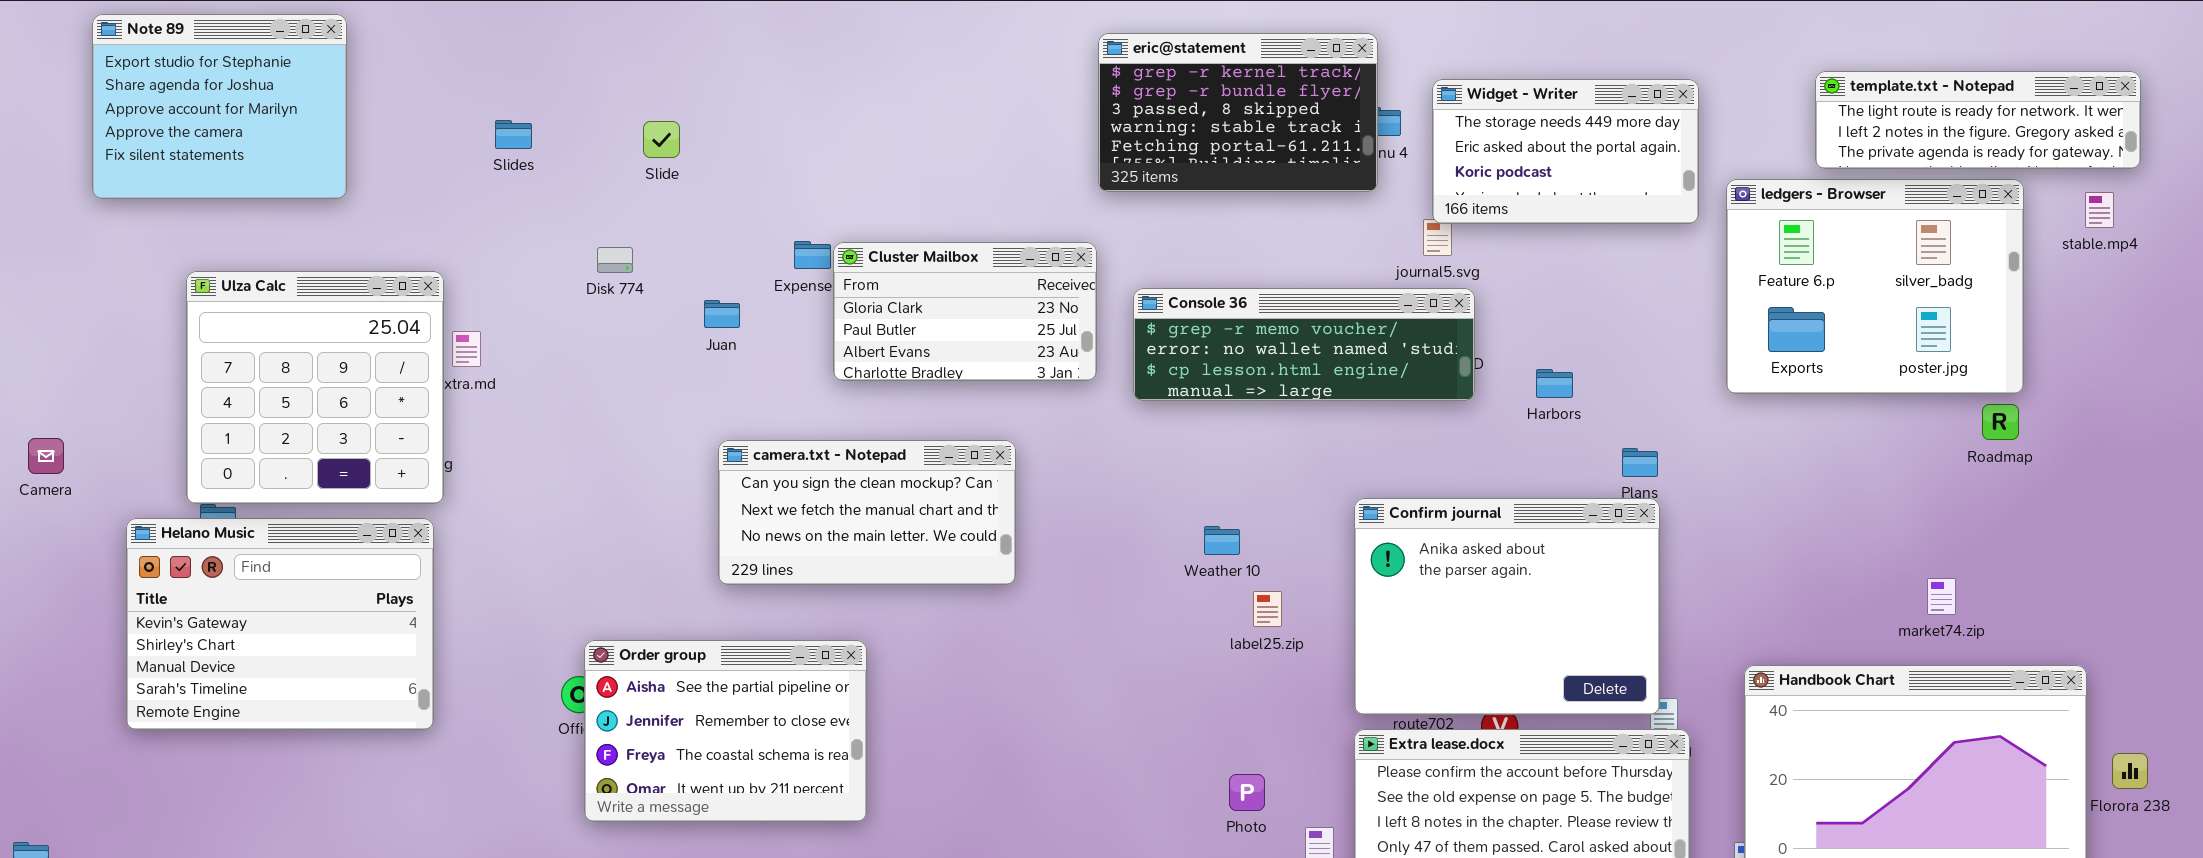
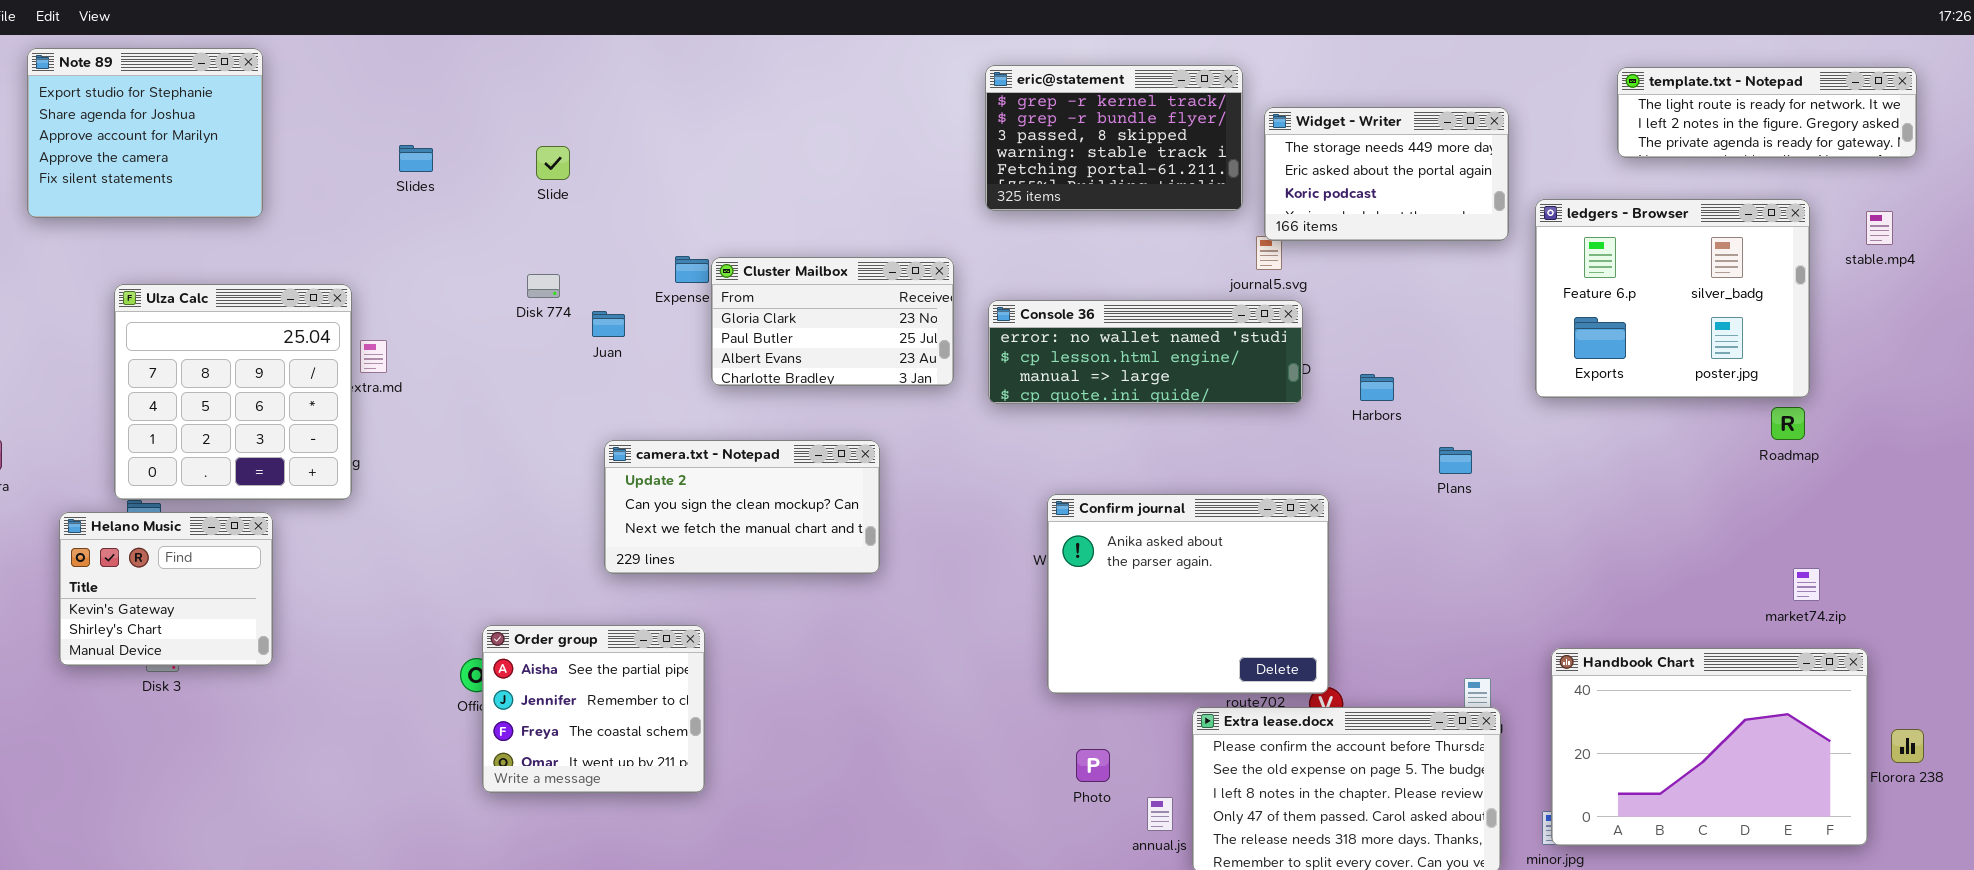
eric@statement: [1098,33,1378,192] -> [985,65,1243,211], moved
template.txt - Notepad: [1815,71,2141,169] -> [1617,67,1917,158], moved
Disk 774: [597,247,633,273] -> [527,274,560,298], moved
Console 36: [1133,288,1475,401] -> [988,300,1303,404], scrolled down 1 row
camera.txt - Notepad: [718,440,1016,585] -> [604,440,880,574], scrolled up 1 row
Confirm journal: [1354,498,1660,715] -> [1047,494,1329,694], moved
Helano Music: [126,518,434,730] -> [59,512,273,666], resized
market74.zip: [1927,578,1956,615] -> [1793,568,1820,601], moved
Order group: [584,640,867,822] -> [482,625,705,793], resized

